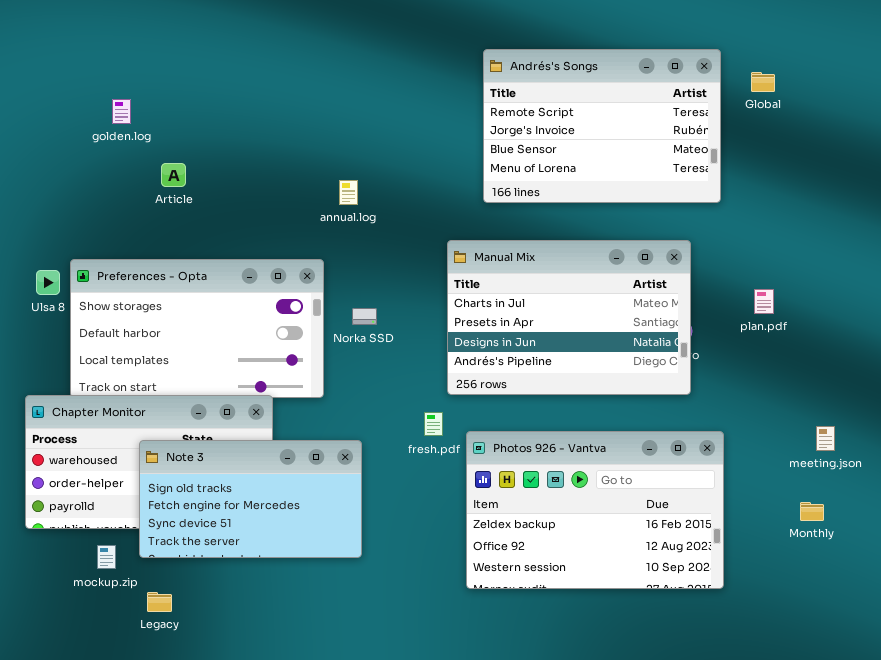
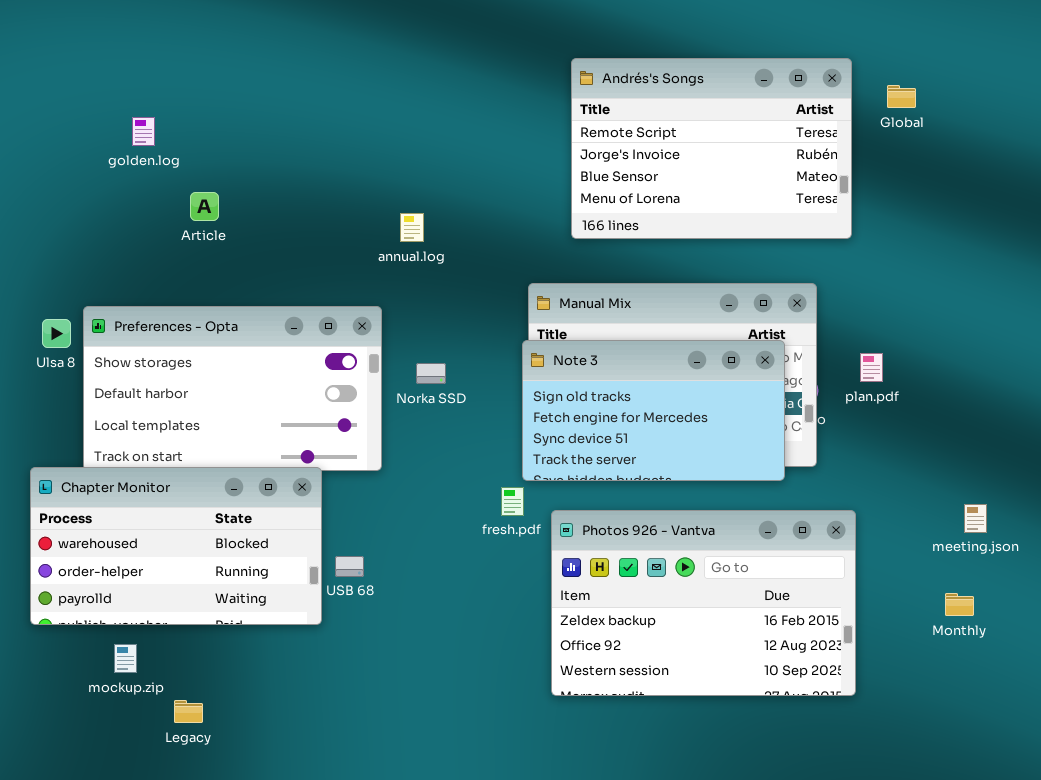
plan.pdf: [754,289,774,314] -> [860,353,883,382], moved
Note 3: [139,440,362,558] -> [522,340,785,481], moved

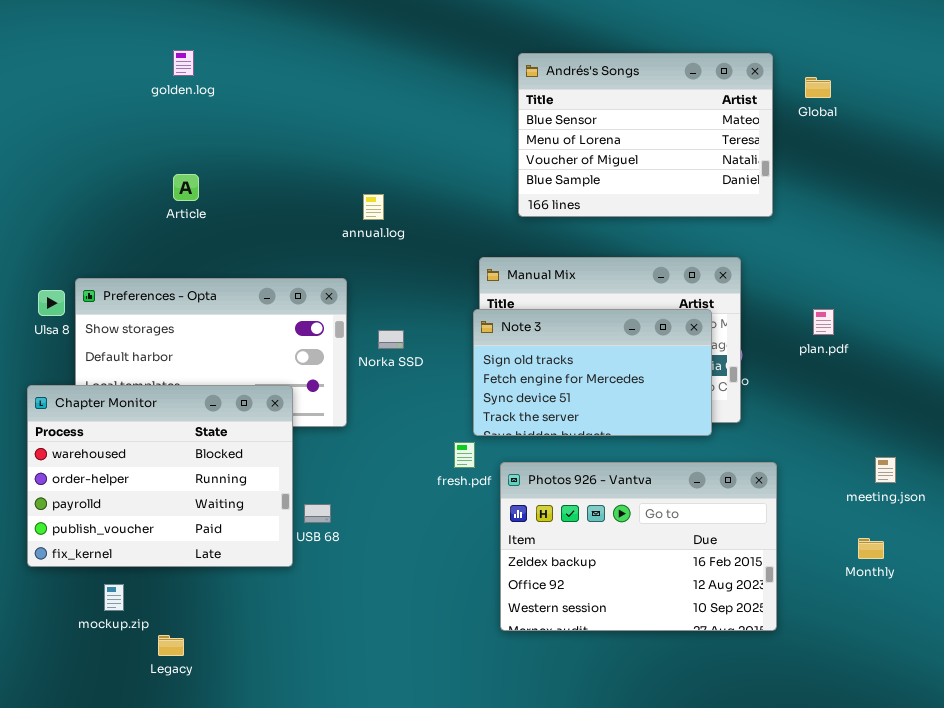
Andrés's Songs: [571,58,852,239] -> [518,53,773,217], scrolled down 2 rows
golden.log: [132,117,155,146] -> [173,50,194,76], moved
plan.pdf: [860,353,883,382] -> [813,309,834,335], moved
Chapter Monitor: [30,467,322,625] -> [27,385,293,567], resized

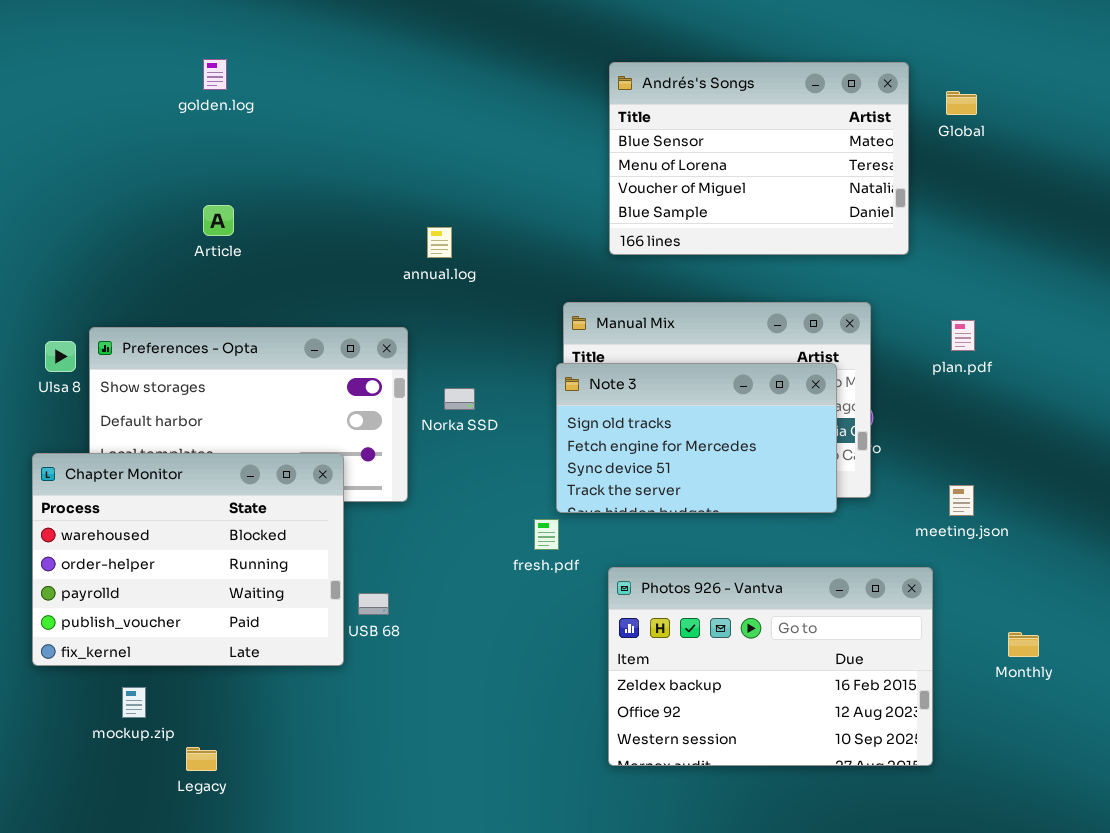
plan.pdf: [813,309,834,335] -> [951,320,975,351], moved
meeting.json: [875,457,896,483] -> [949,485,974,516], moved
Photos 926 - Vantva: [500,462,777,631] -> [608,567,933,766], moved

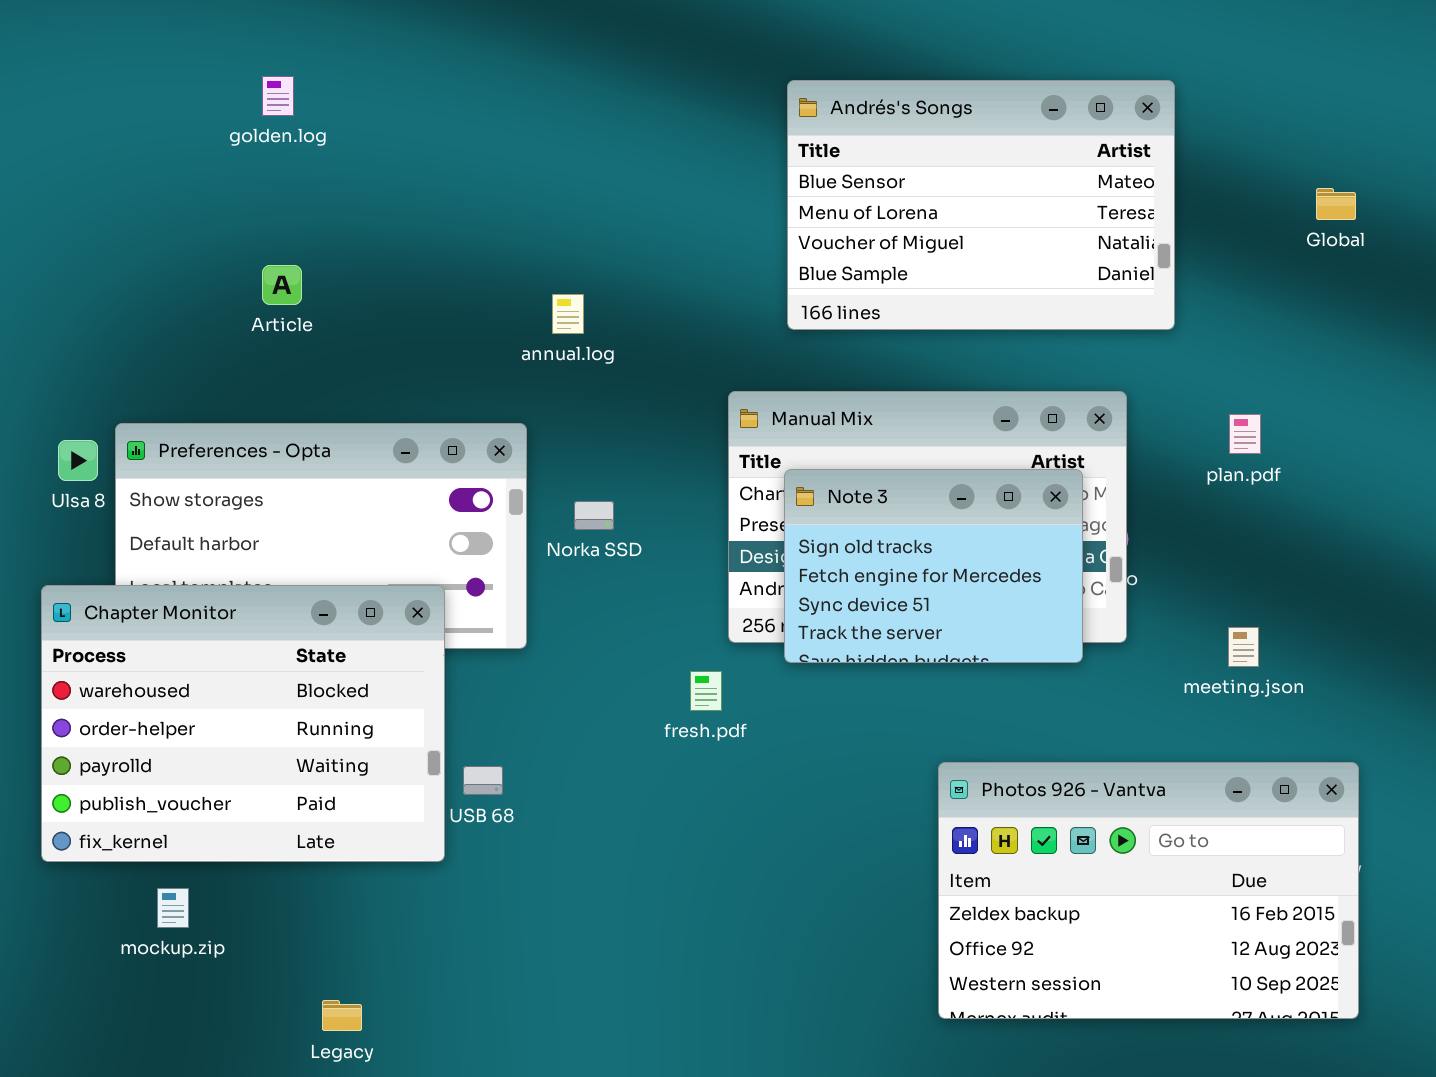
Global: [946,91,977,115] -> [1316,188,1356,220], moved
Note 3: [556,363,837,513] -> [784,469,1083,663], resized
Photos 926 - Vantva: [608,567,933,766] -> [938,762,1359,1019], moved
Legacy: [186,747,217,771] -> [322,1000,362,1031], moved

